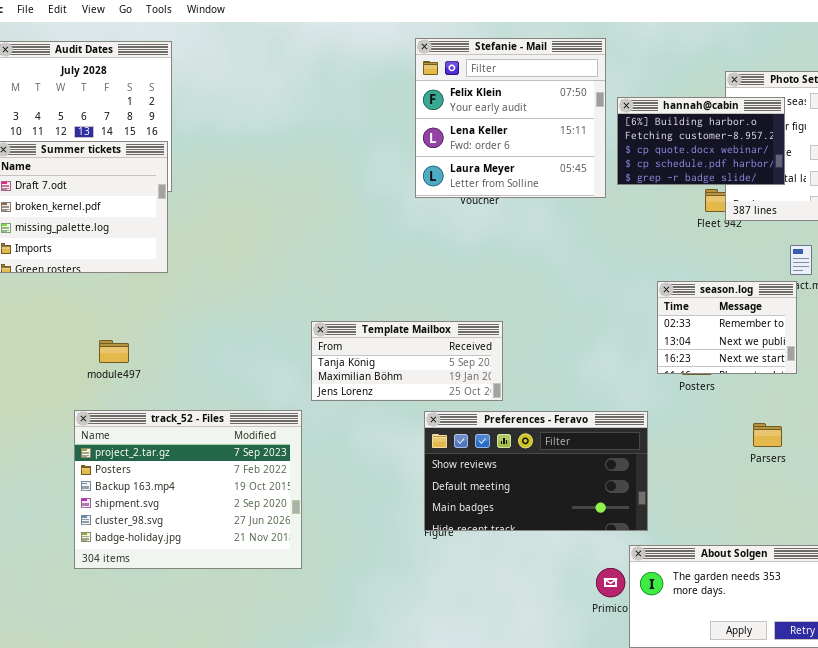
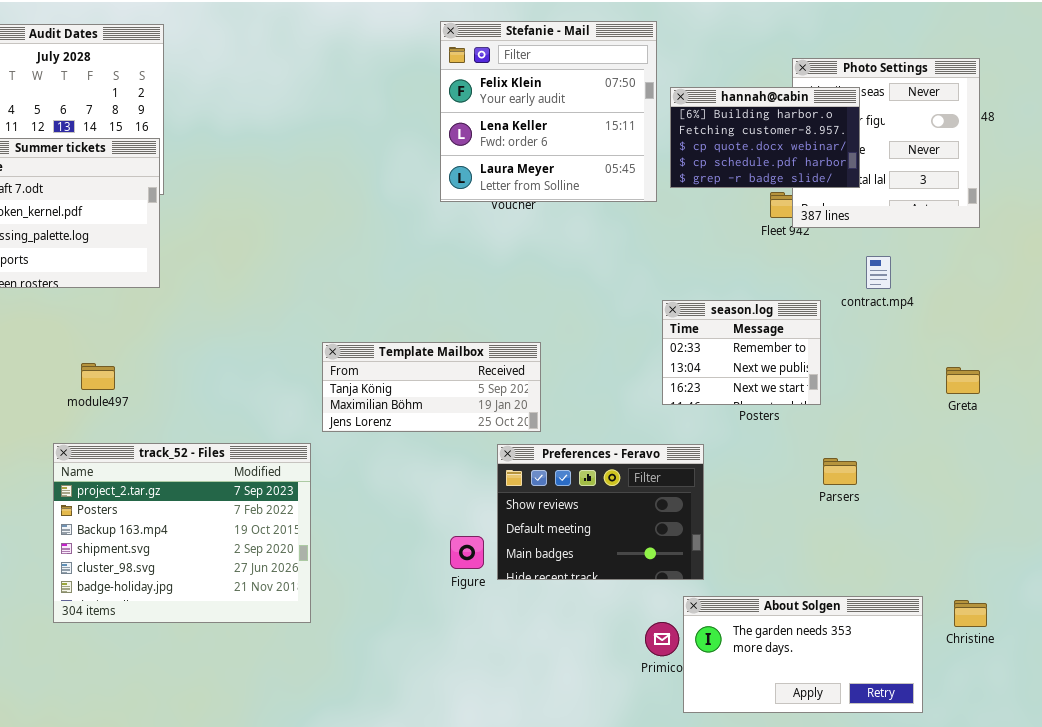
season.log: [657,281,797,374] -> [662,300,821,405], moved
Preferences - Feravo: [424,411,648,531] -> [497,444,704,580], resized

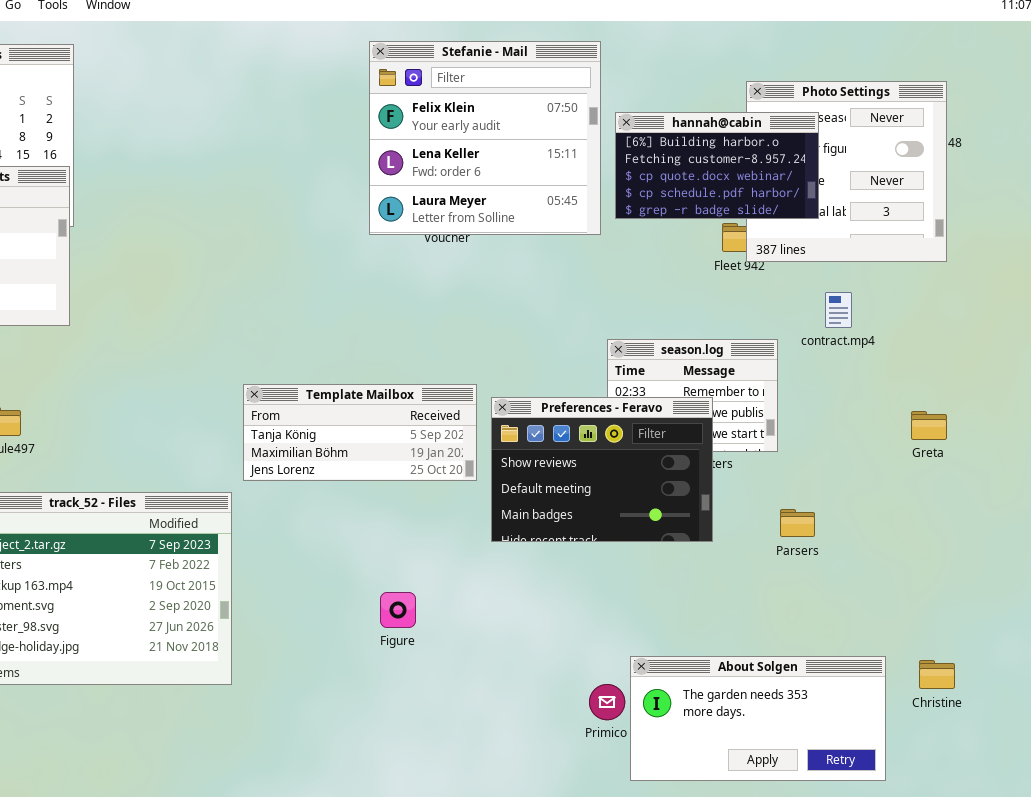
Preferences - Feravo: [497,444,704,580] -> [491,397,713,542], moved

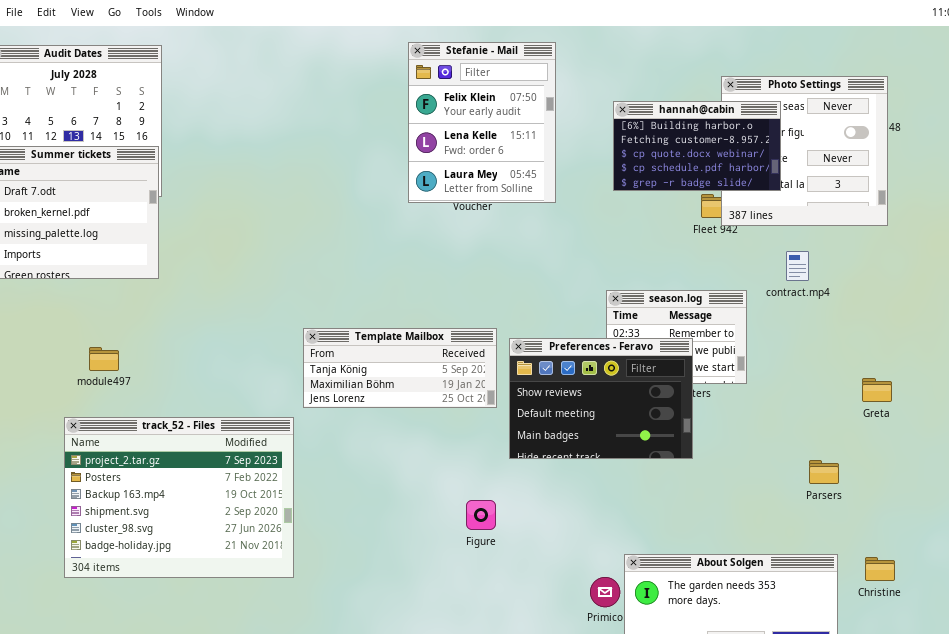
Stefanie - Mail: [369,41,601,235] -> [408,42,556,203], resized
Greta: [911,411,947,440] -> [862,378,892,402], moved
Parsers: [780,509,815,537] -> [809,460,839,484], moved
Figure: [380,592,416,628] -> [466,500,496,530], moved

